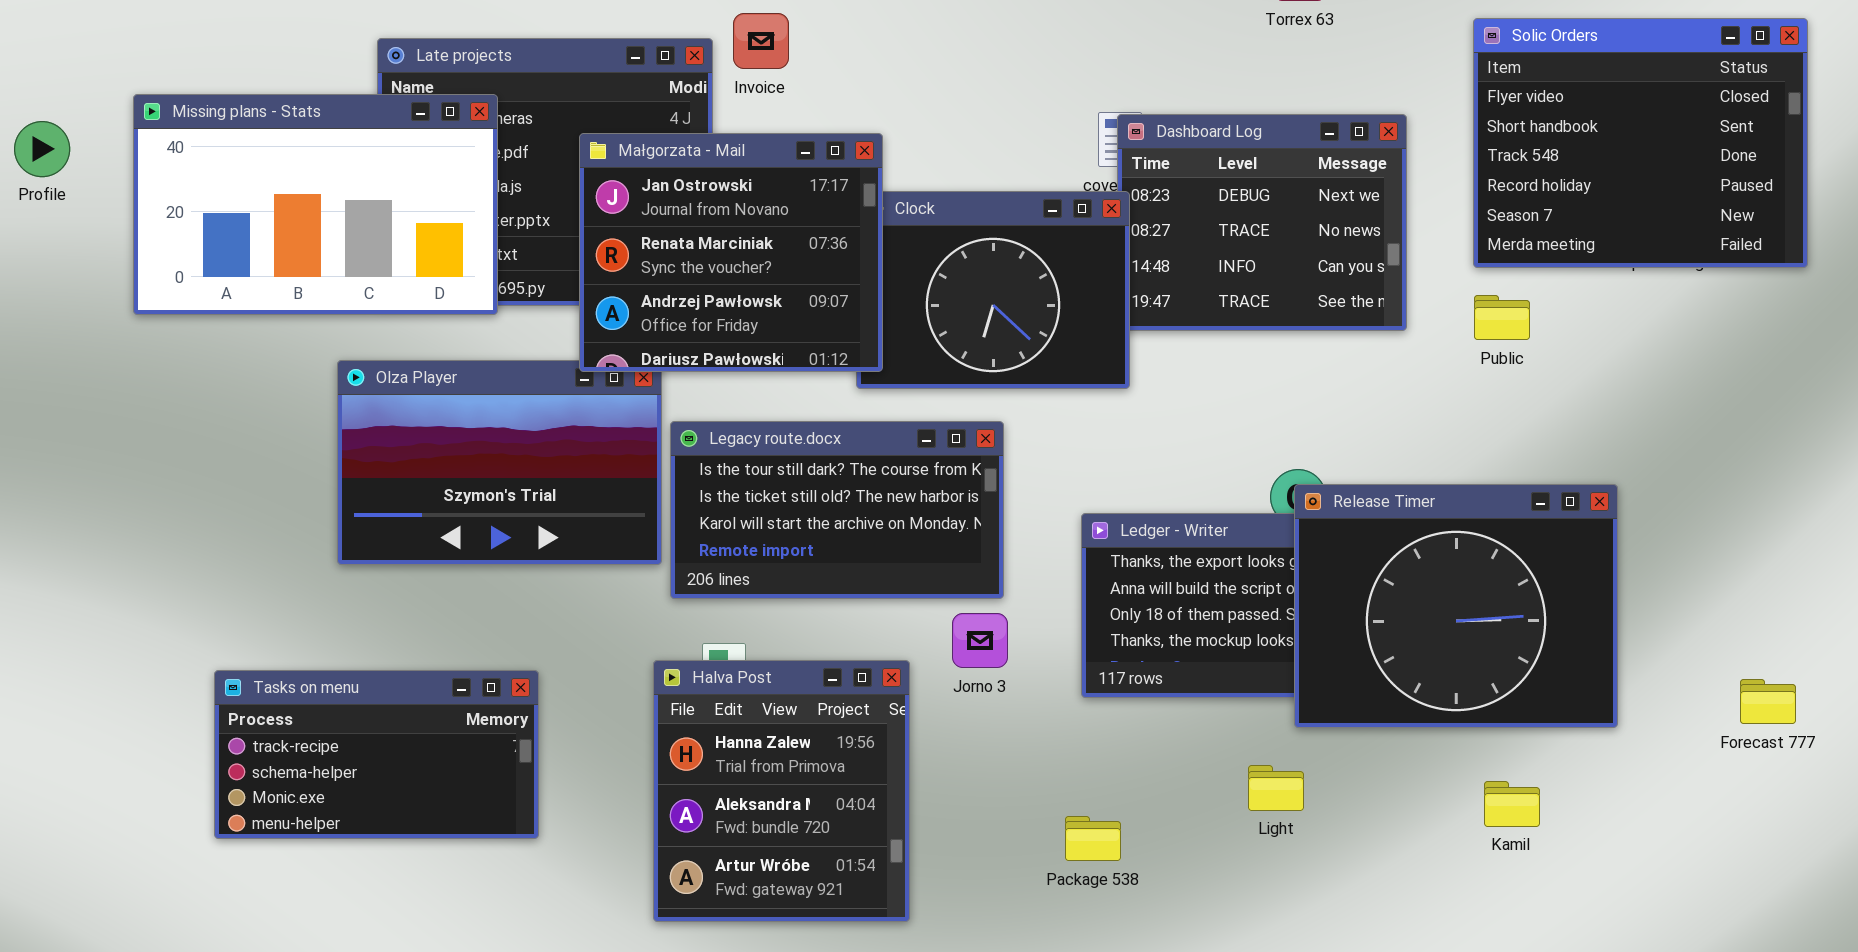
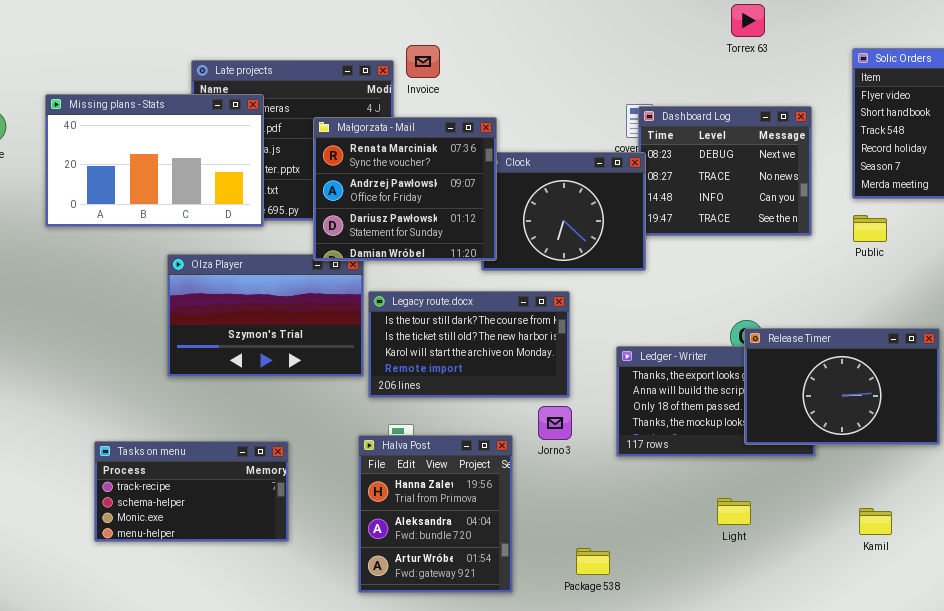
Małgorzata - Mail: [579,133,883,372] -> [313,117,497,261], scrolled down 1 row
Release Timer: [1294,484,1618,728] -> [744,328,940,445], resized
Package 538: [1065,816,1121,861] -> [576,548,610,575], moved

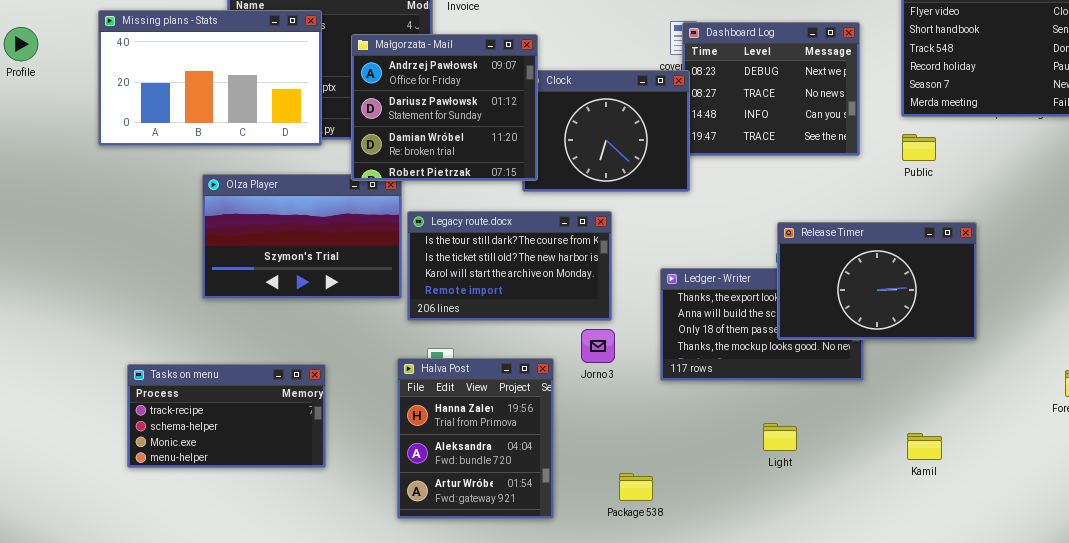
Missing plans - Stats: [45,94,264,227] -> [98,10,322,146], moved
Małgorzata - Mail: [313,117,497,261] -> [351,34,538,181], scrolled down 1 row
Release Timer: [744,328,940,445] -> [777,222,977,340], moved

